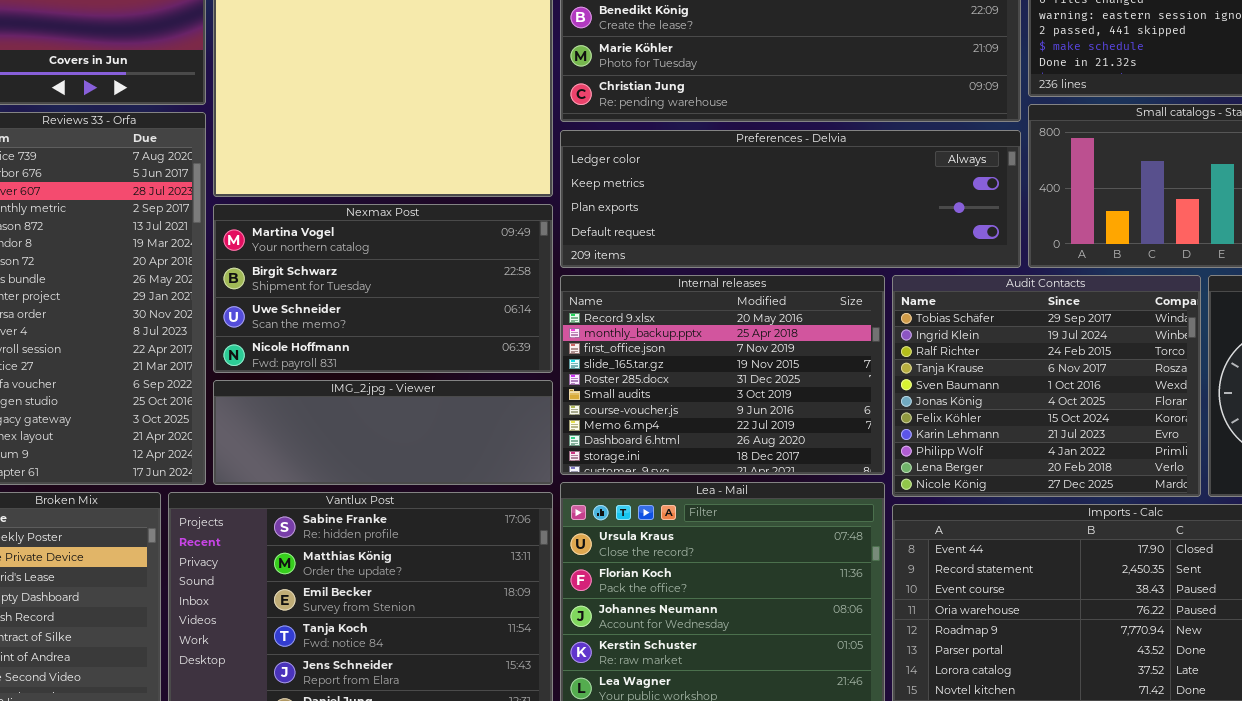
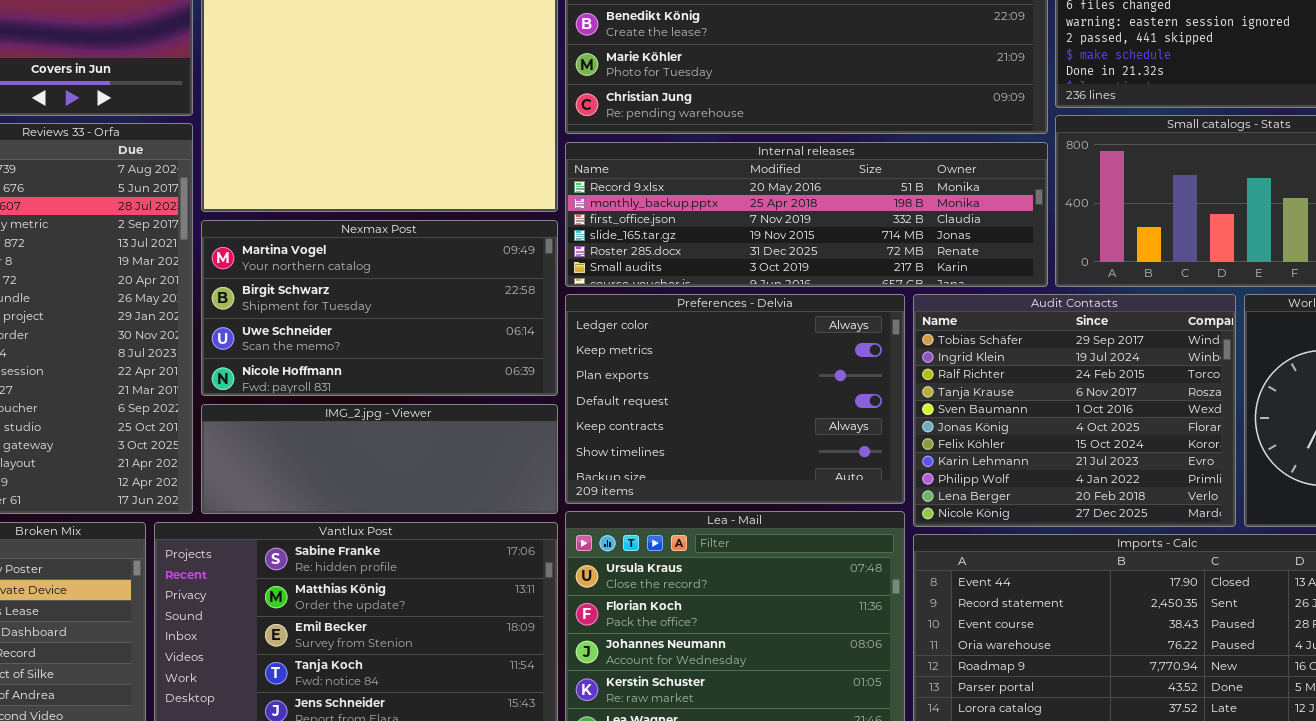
Preferences - Delvia: [560,130,1021,268] -> [565,294,905,504], moved, resized
Internal releases: [560,275,885,475] -> [565,142,1048,287], moved, resized

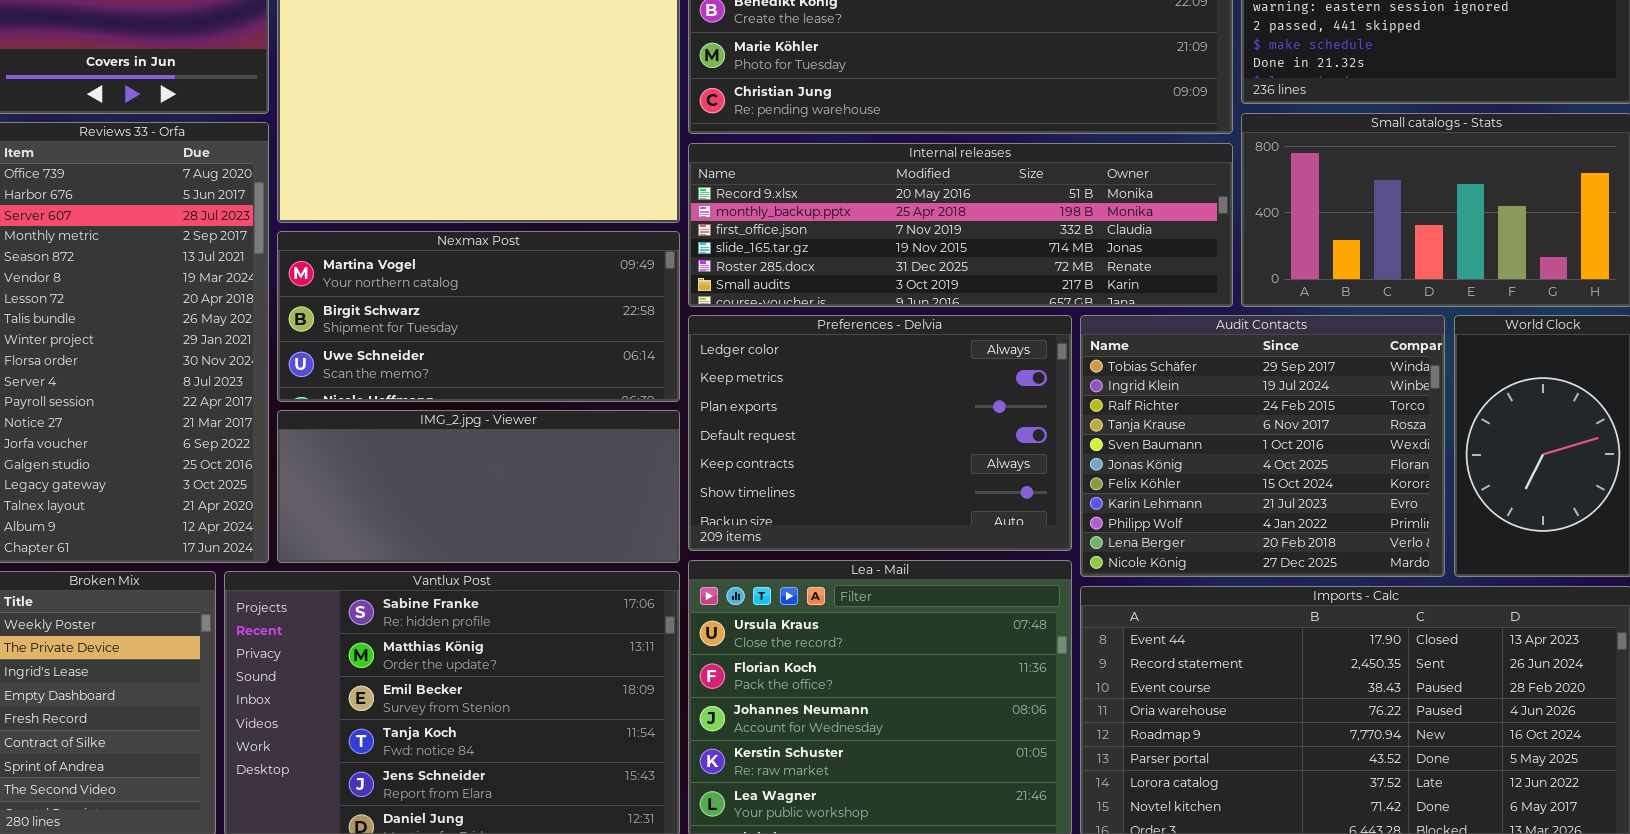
Nexmax Post: [201,220,558,396] -> [277,231,680,402], resized
IMG_2.jpg - Viewer: [201,404,558,514] -> [277,410,680,563], resized

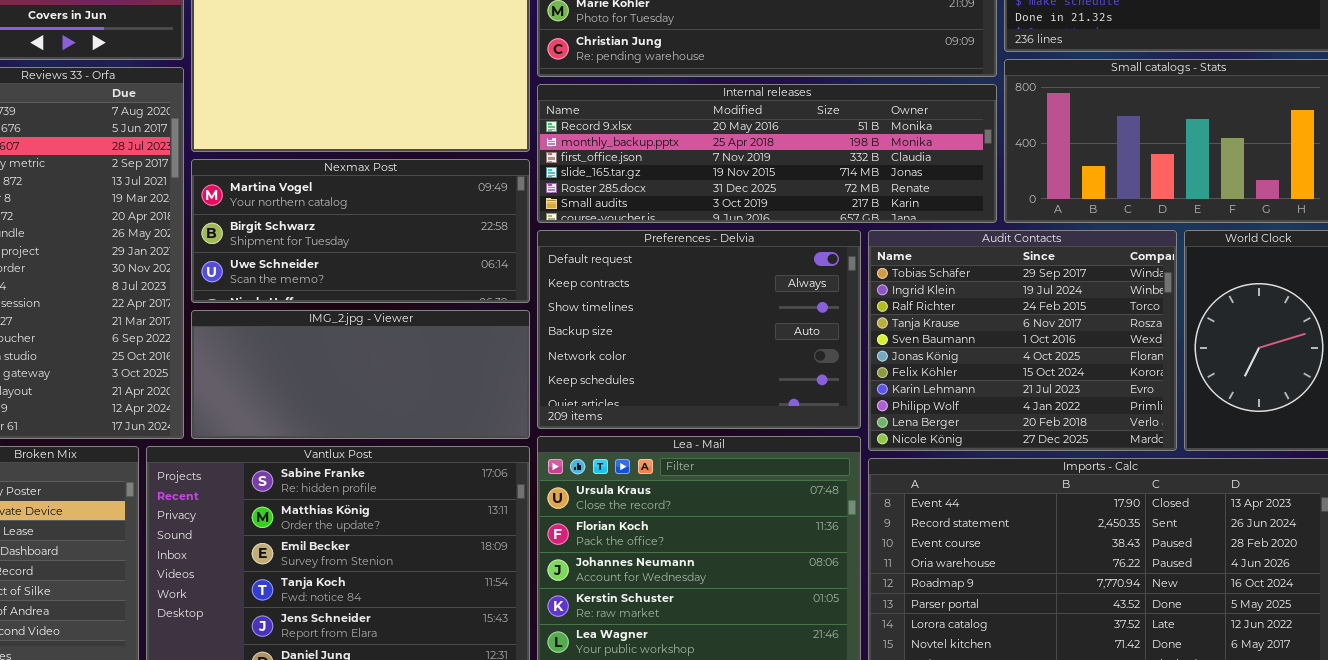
Preferences - Delvia: [688,315,1072,551] -> [537,230,861,429], scrolled down 3 rows

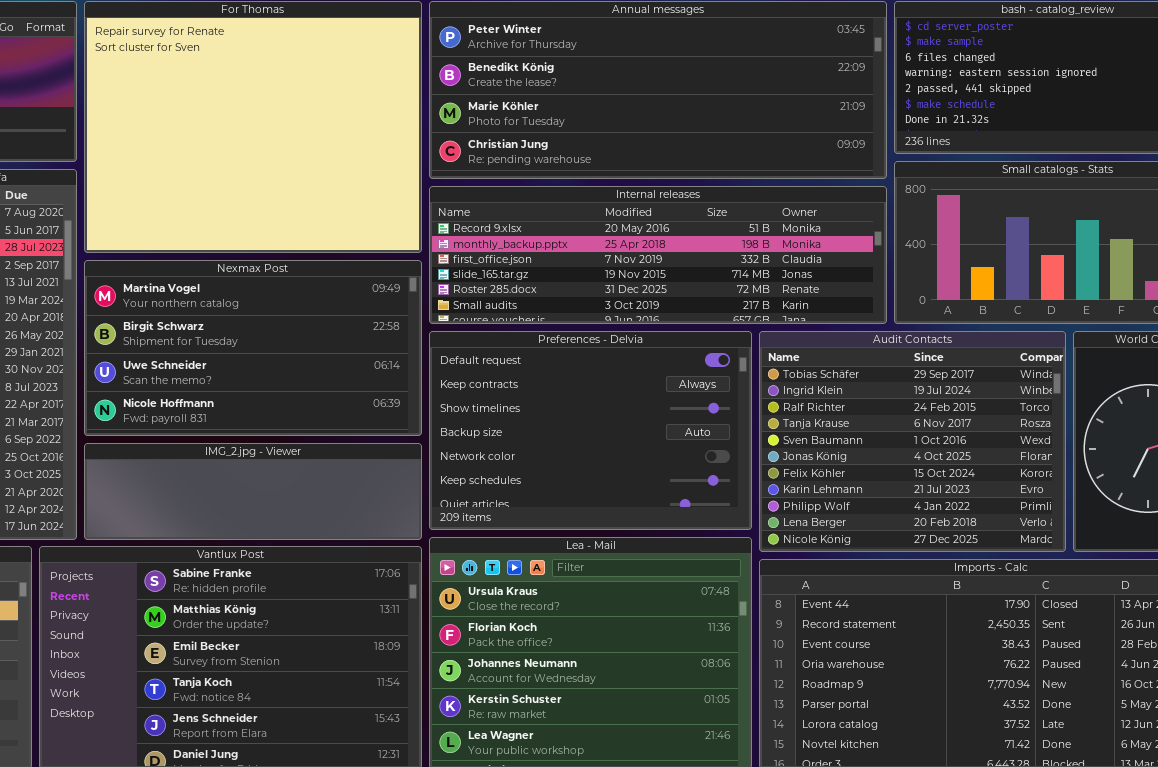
Nexmax Post: [191,159,530,303] -> [84,260,422,436], resized
IMG_2.jpg - Viewer: [191,310,530,439] -> [84,443,422,540], resized

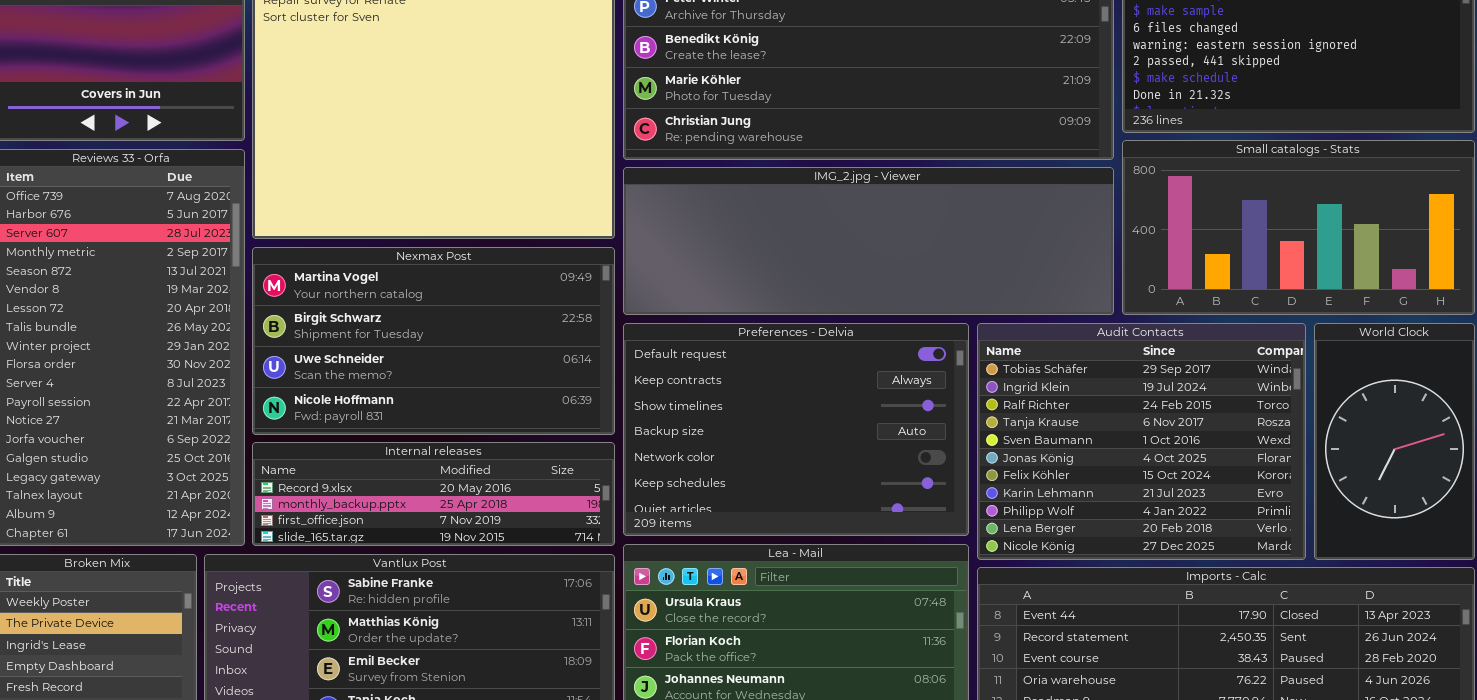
Internal releases: [429,186,887,324] -> [252,442,615,546], moved, resized
IMG_2.jpg - Viewer: [84,443,422,540] -> [623,167,1114,315], moved, resized

